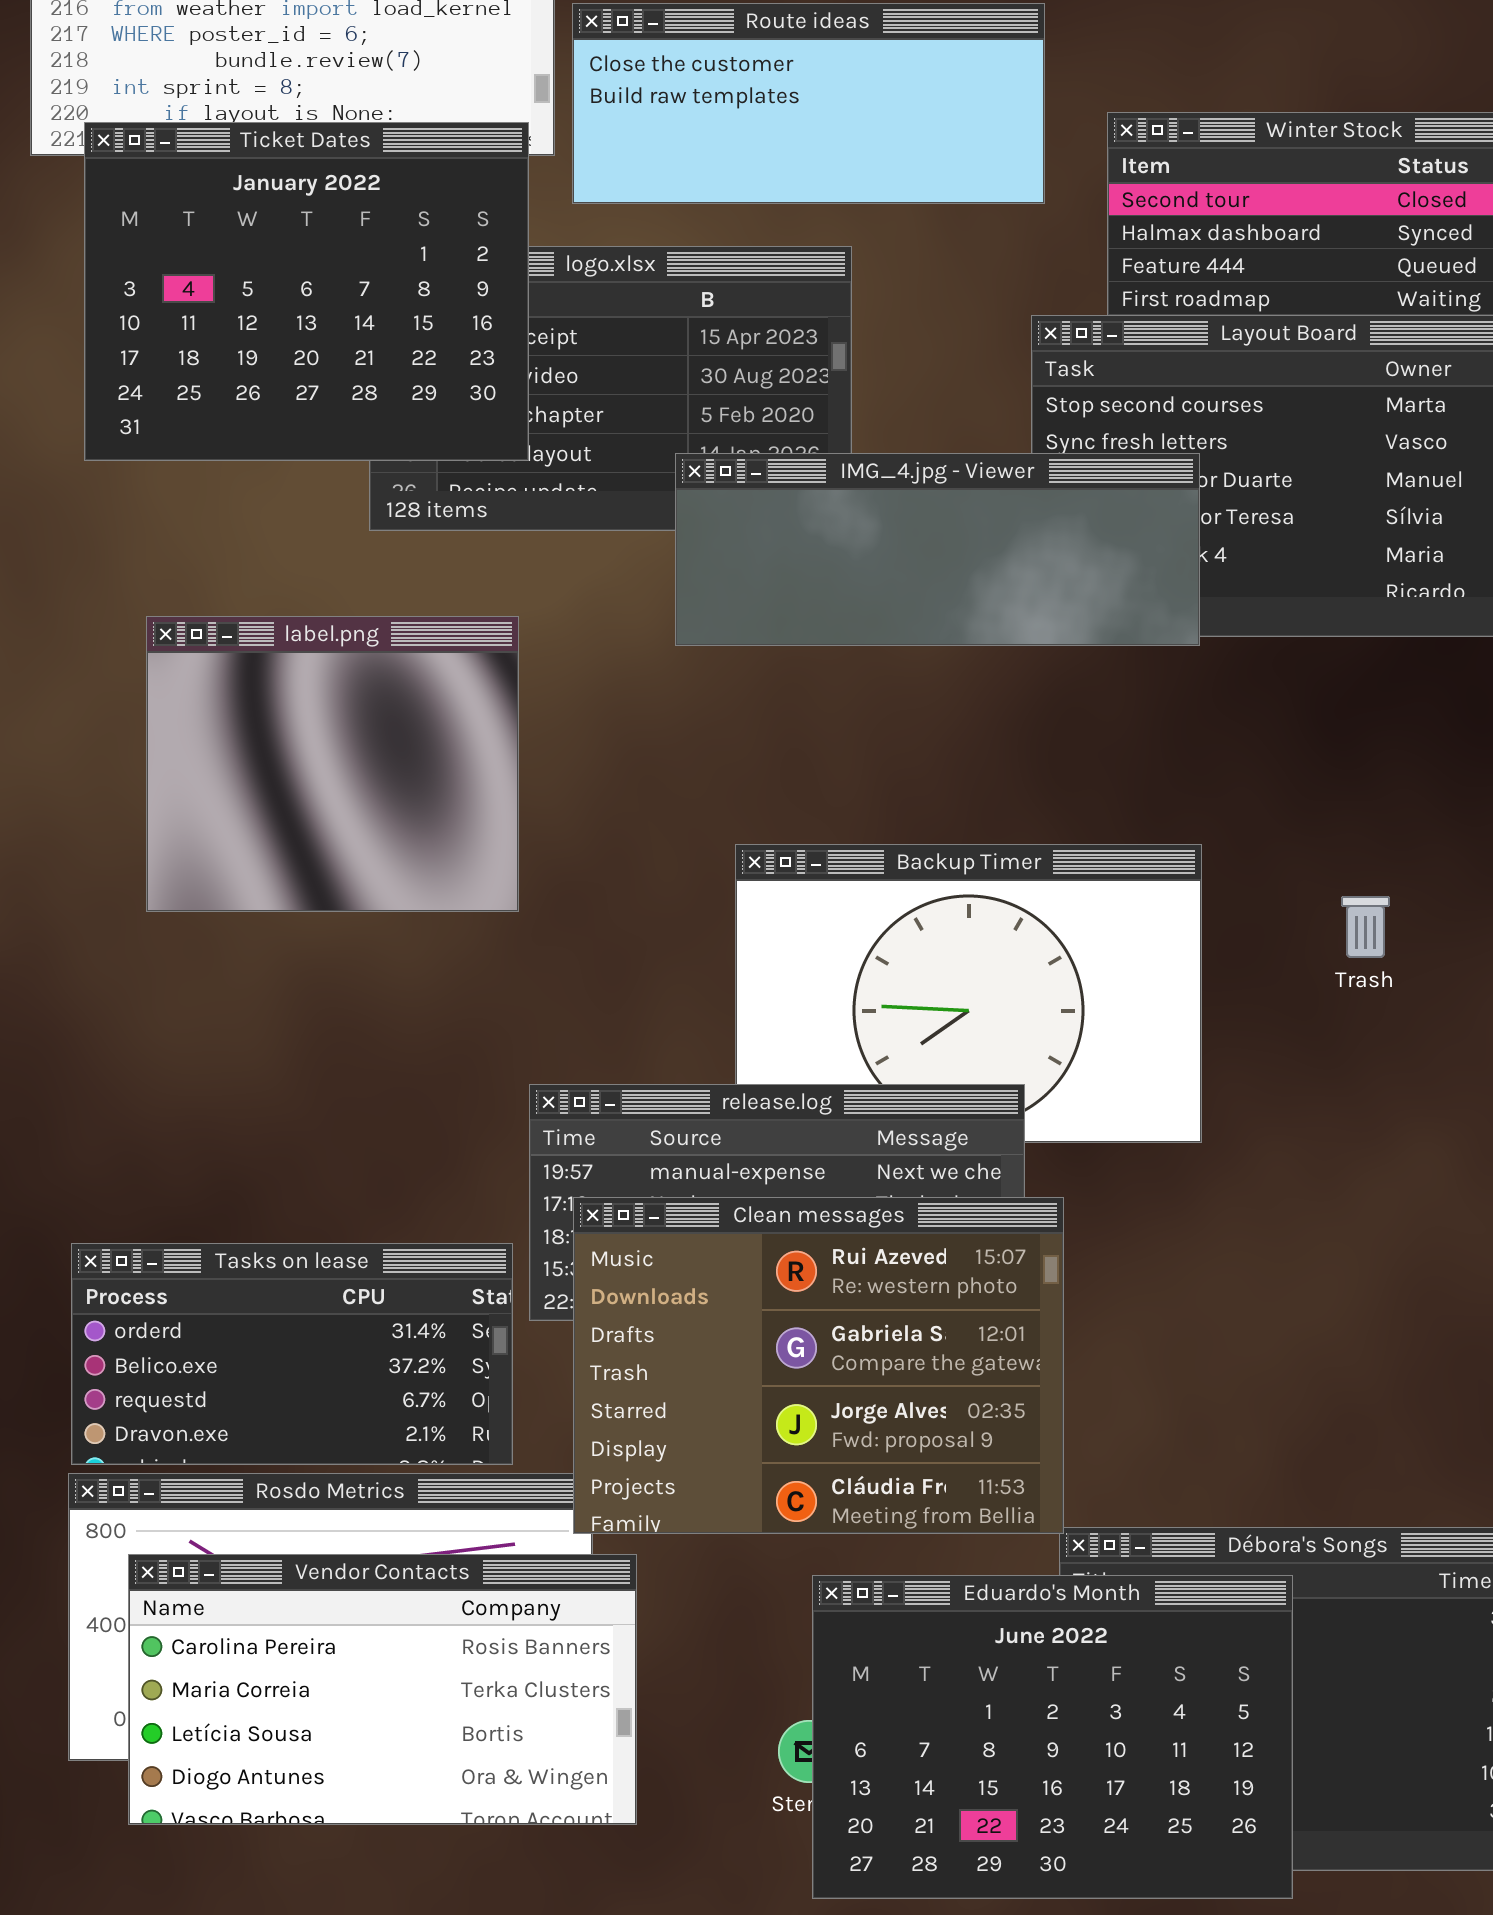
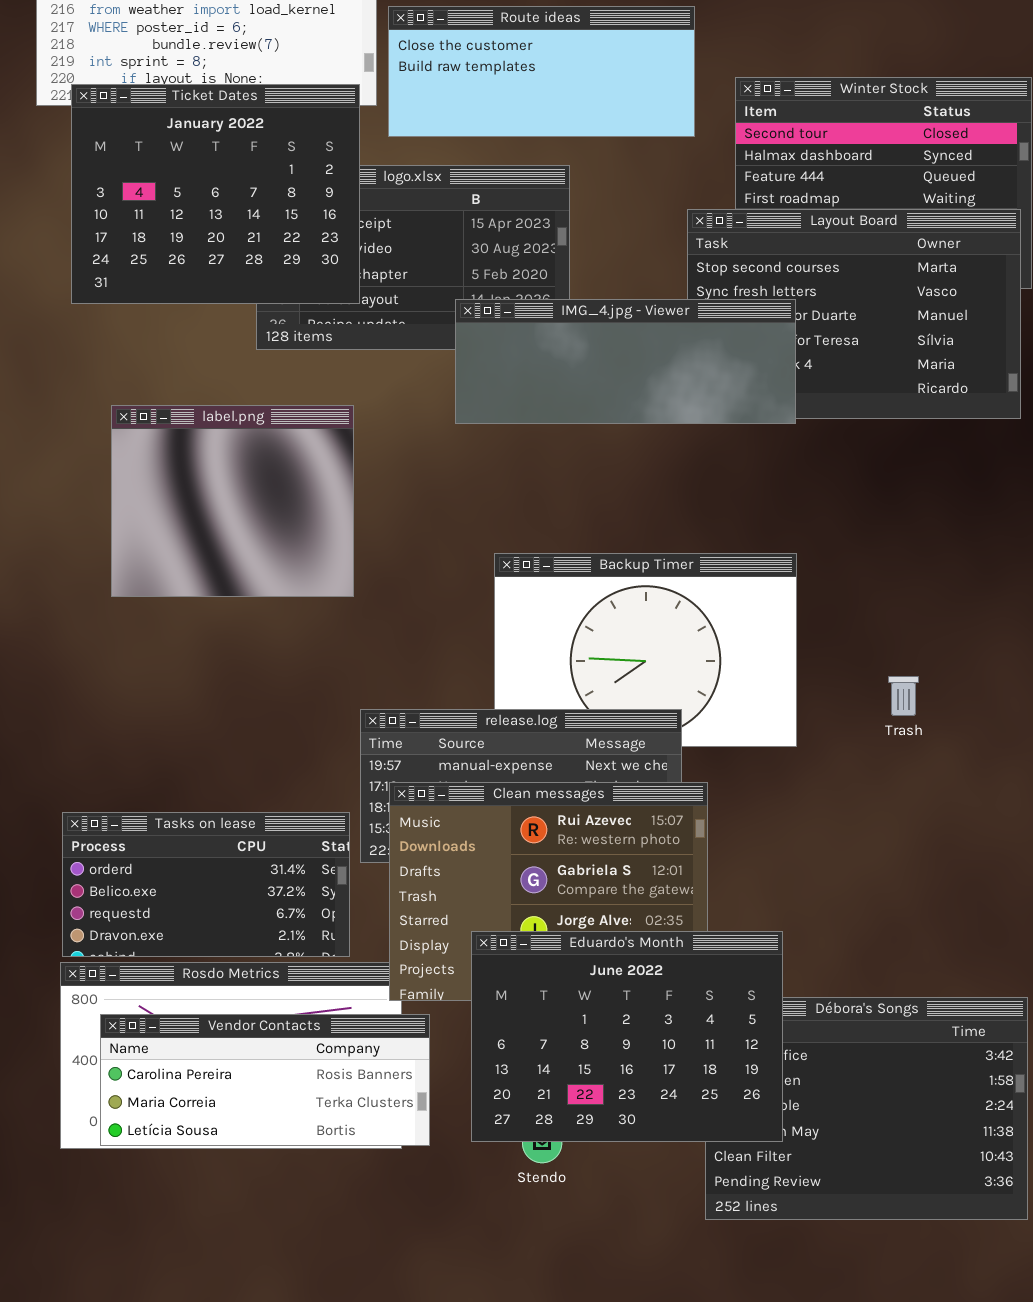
Trash: [1341,896,1390,958] -> [888,676,919,716], moved
Vendor Contacts: [128,1554,637,1825] -> [100,1014,430,1146], resized
Eduardo's Month: [812,1575,1293,1899] -> [471,931,783,1142], moved

